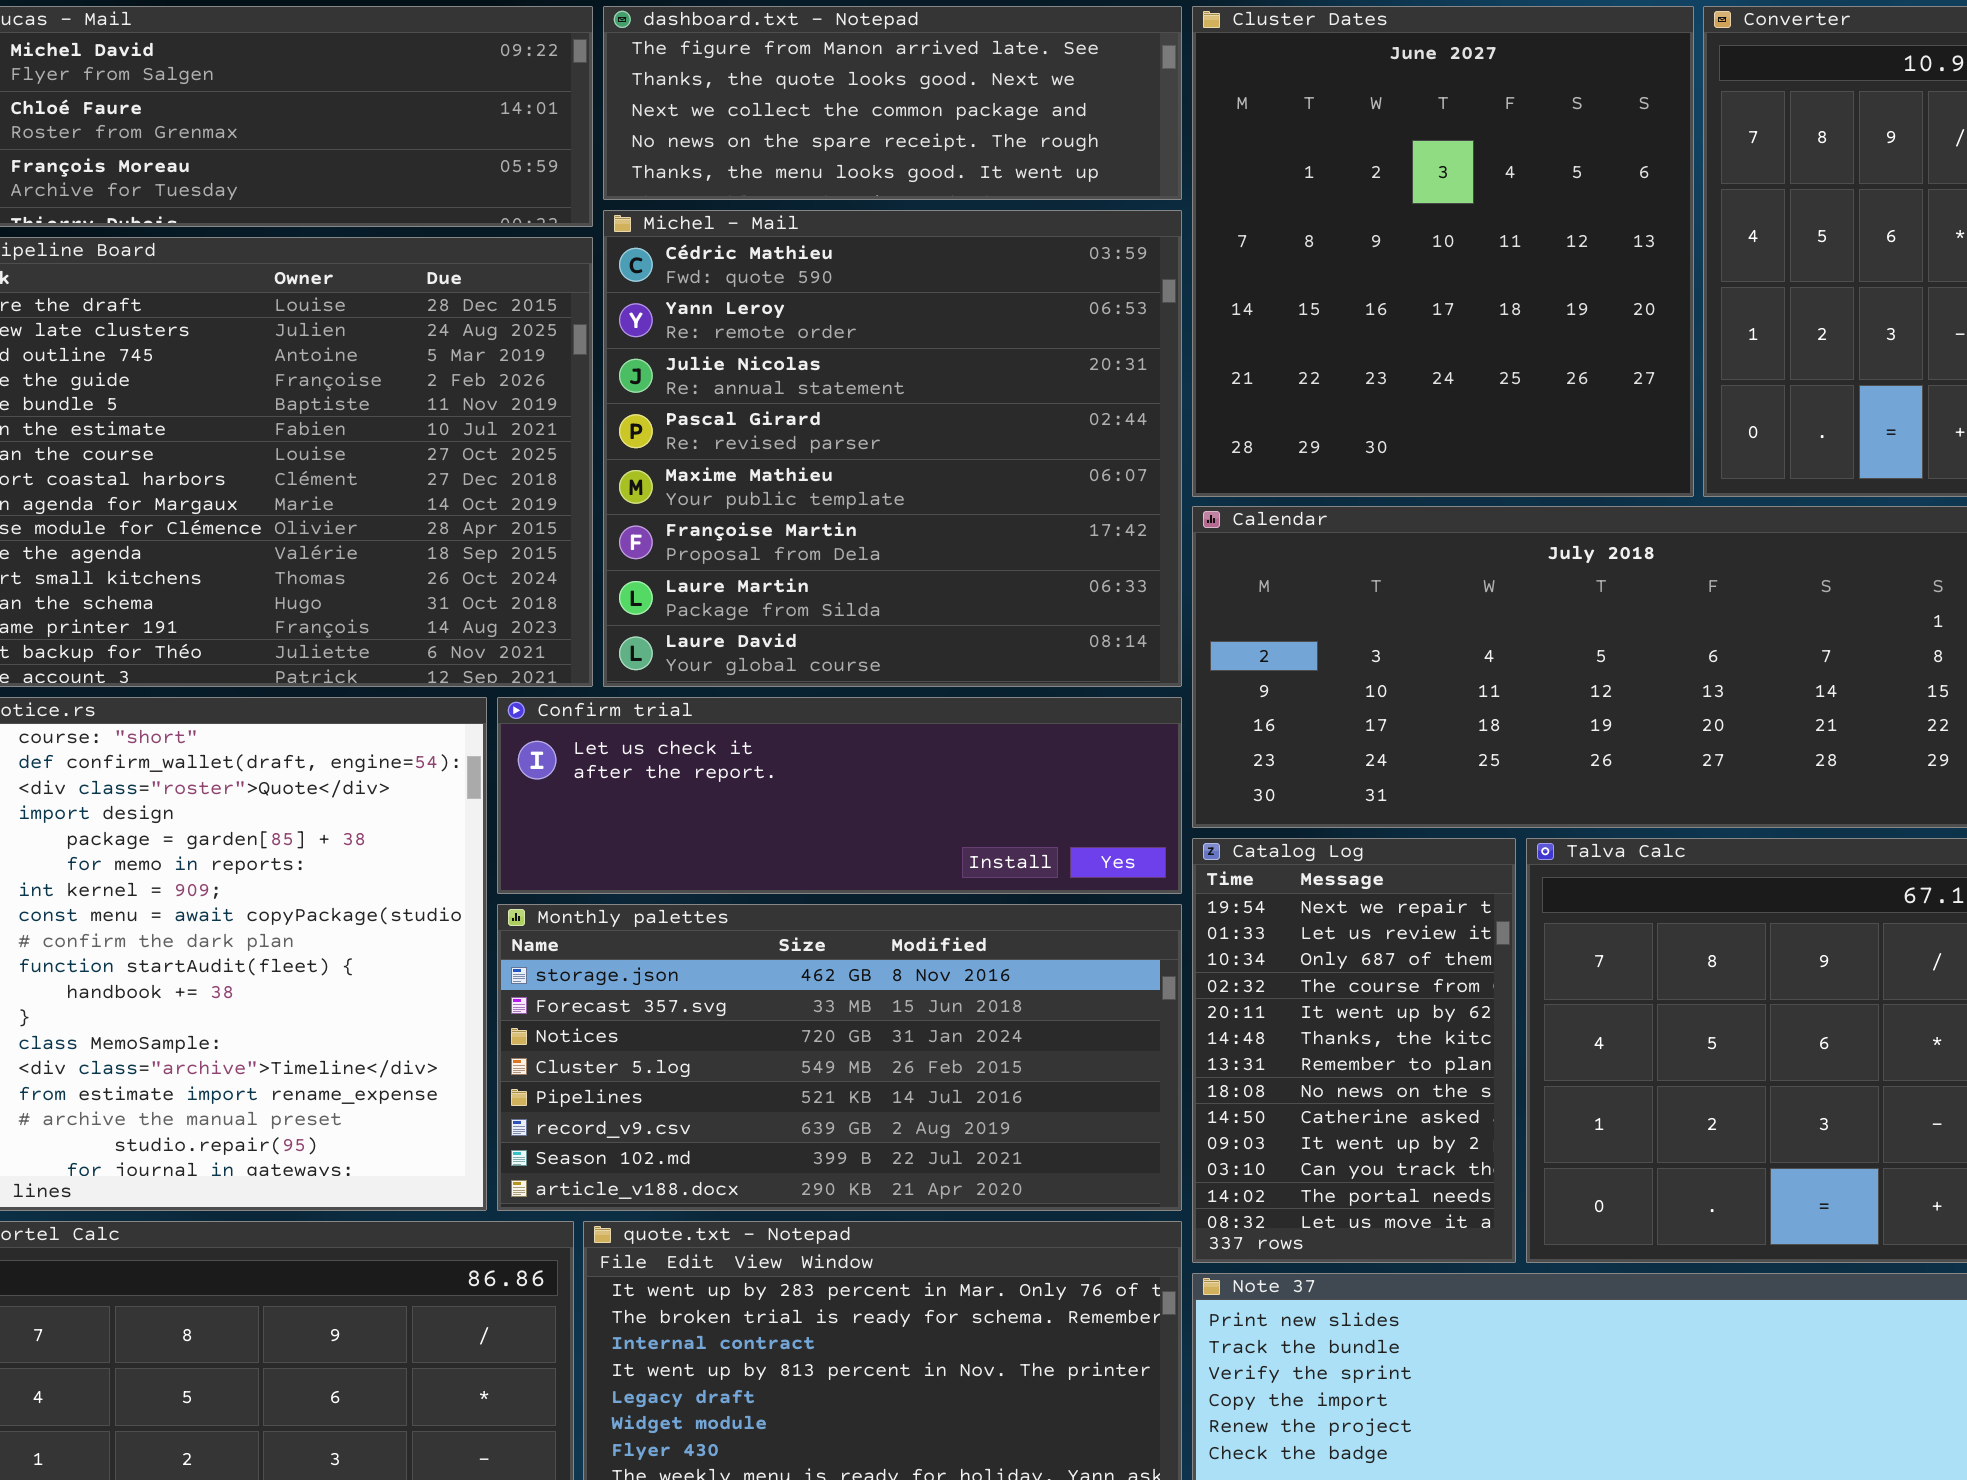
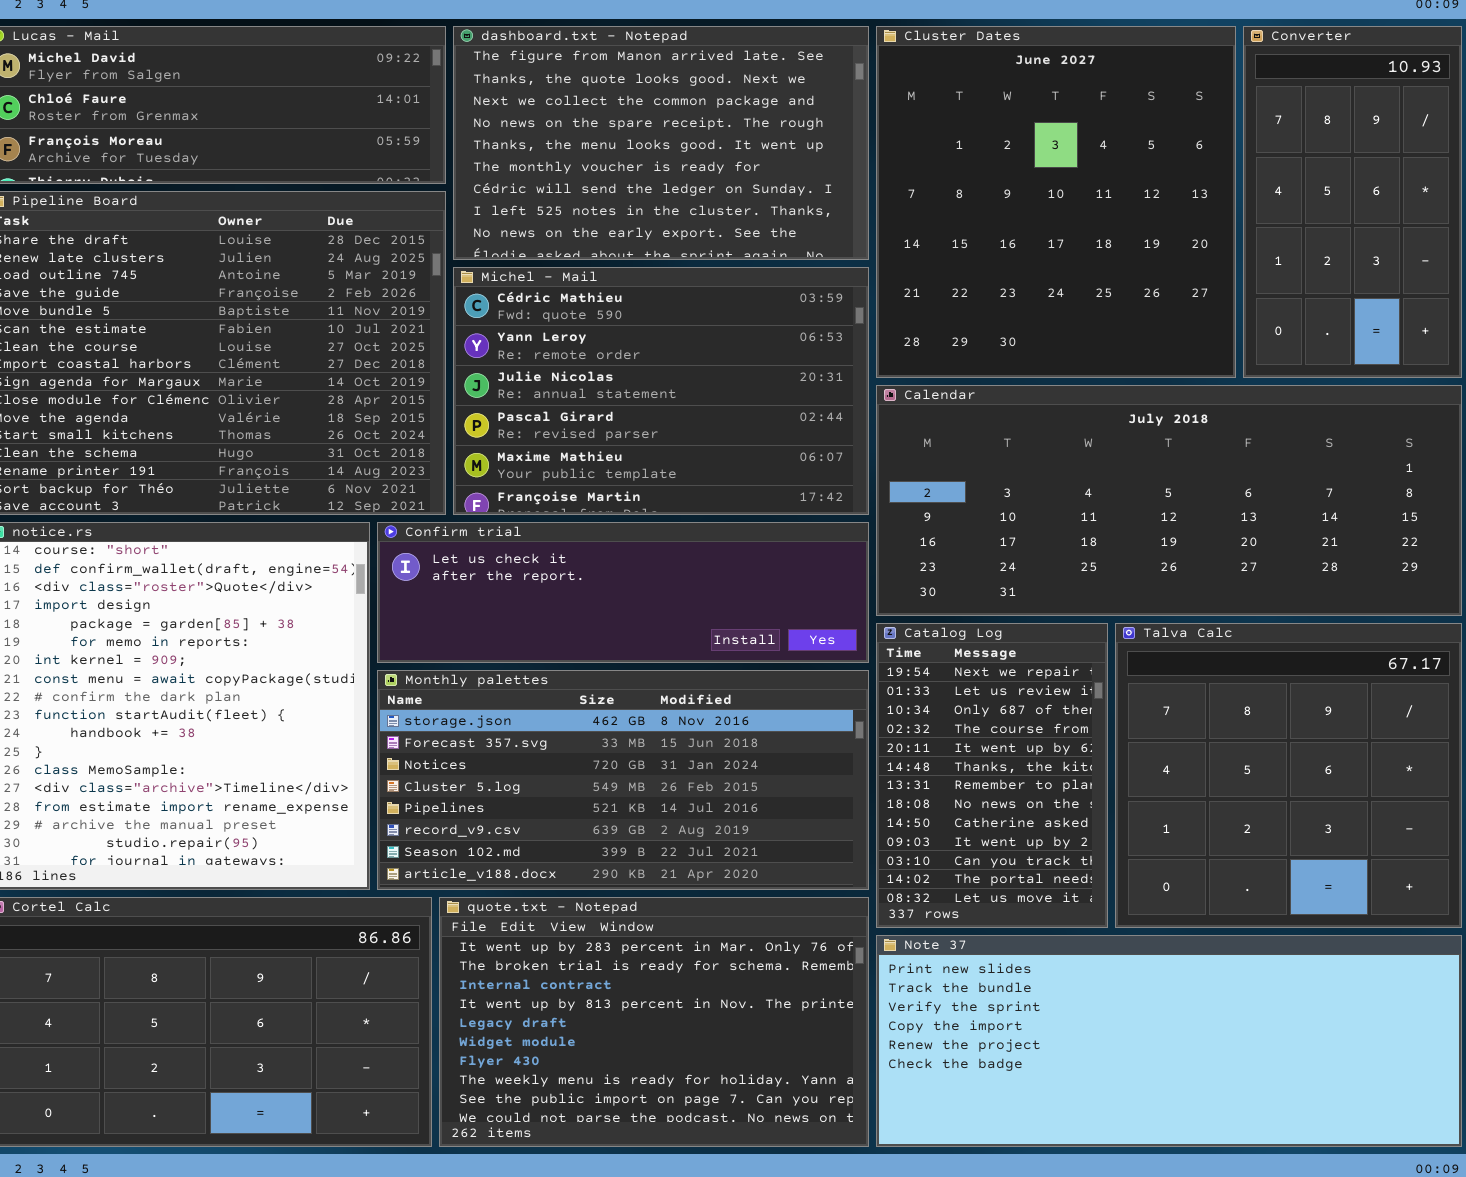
dashboard.txt - Notepad: [603,6,1182,200] -> [453,26,869,260], resized
Michel - Mail: [603,210,1182,687] -> [453,267,869,515], resized

